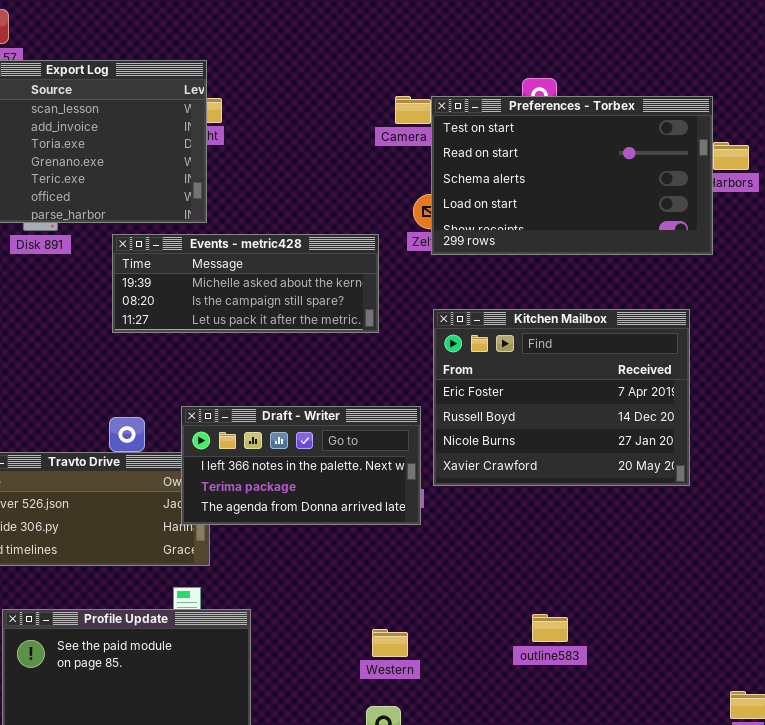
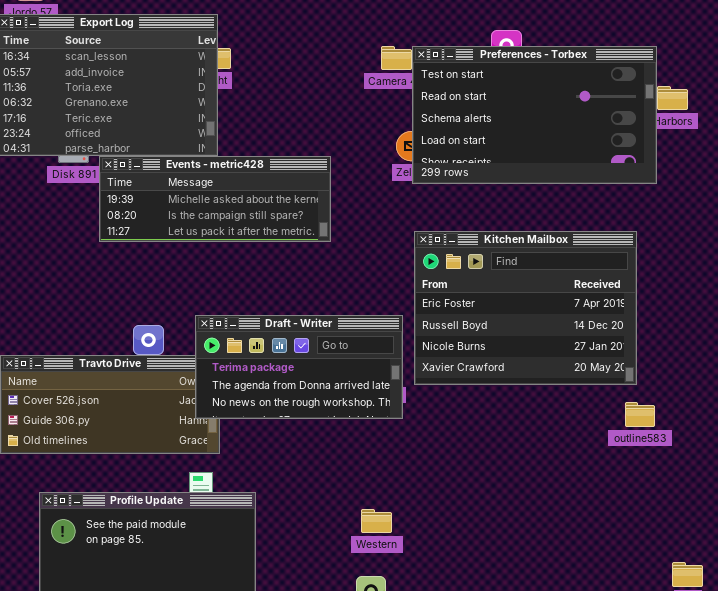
Events - metric428: [112,234,379,333] -> [99,156,331,242], moved
Draft - Writer: [181,406,421,525] -> [195,315,403,419], scrolled down 1 row
outline583: [532,614,568,642] -> [625,402,655,427], moved

